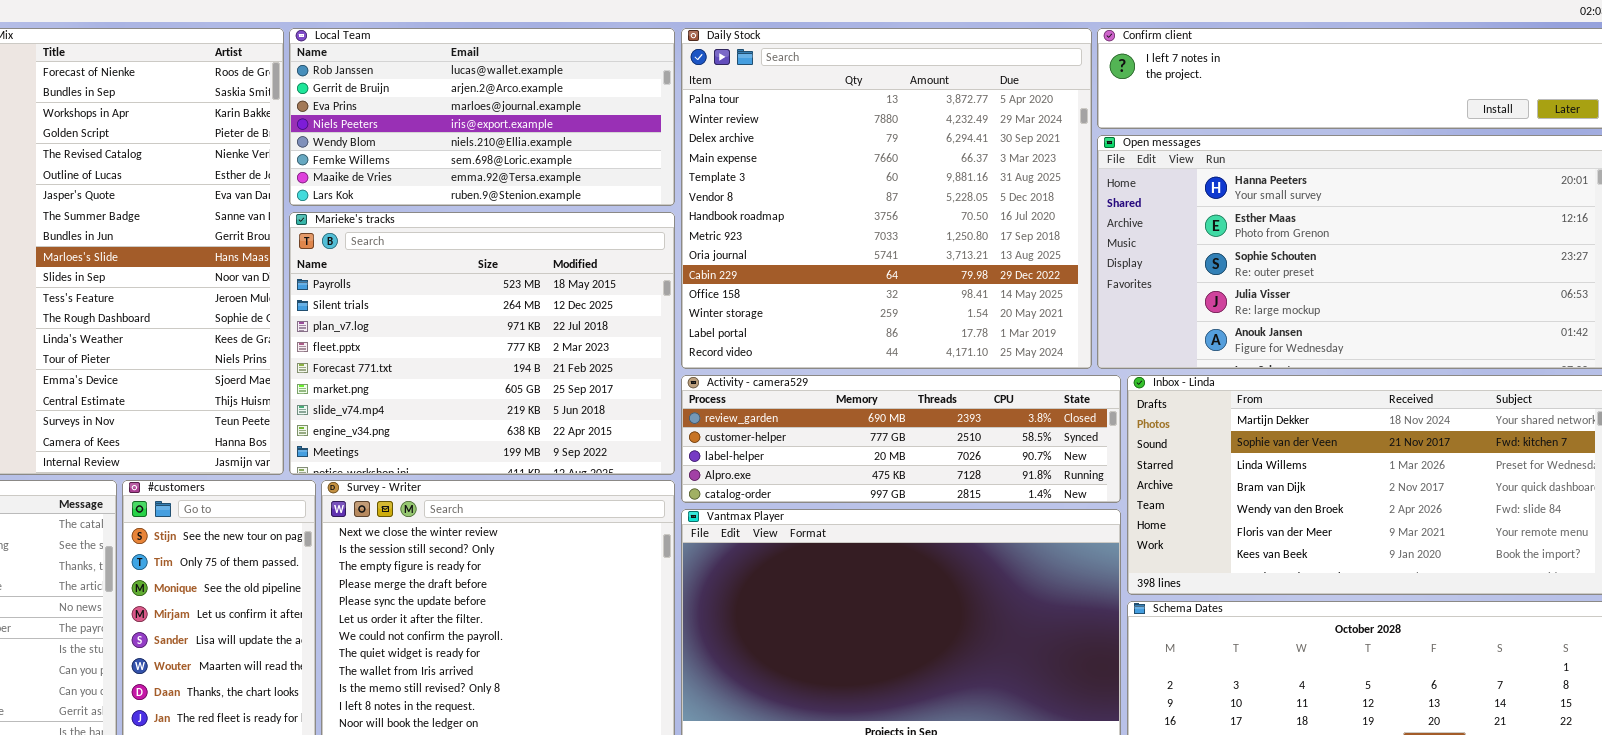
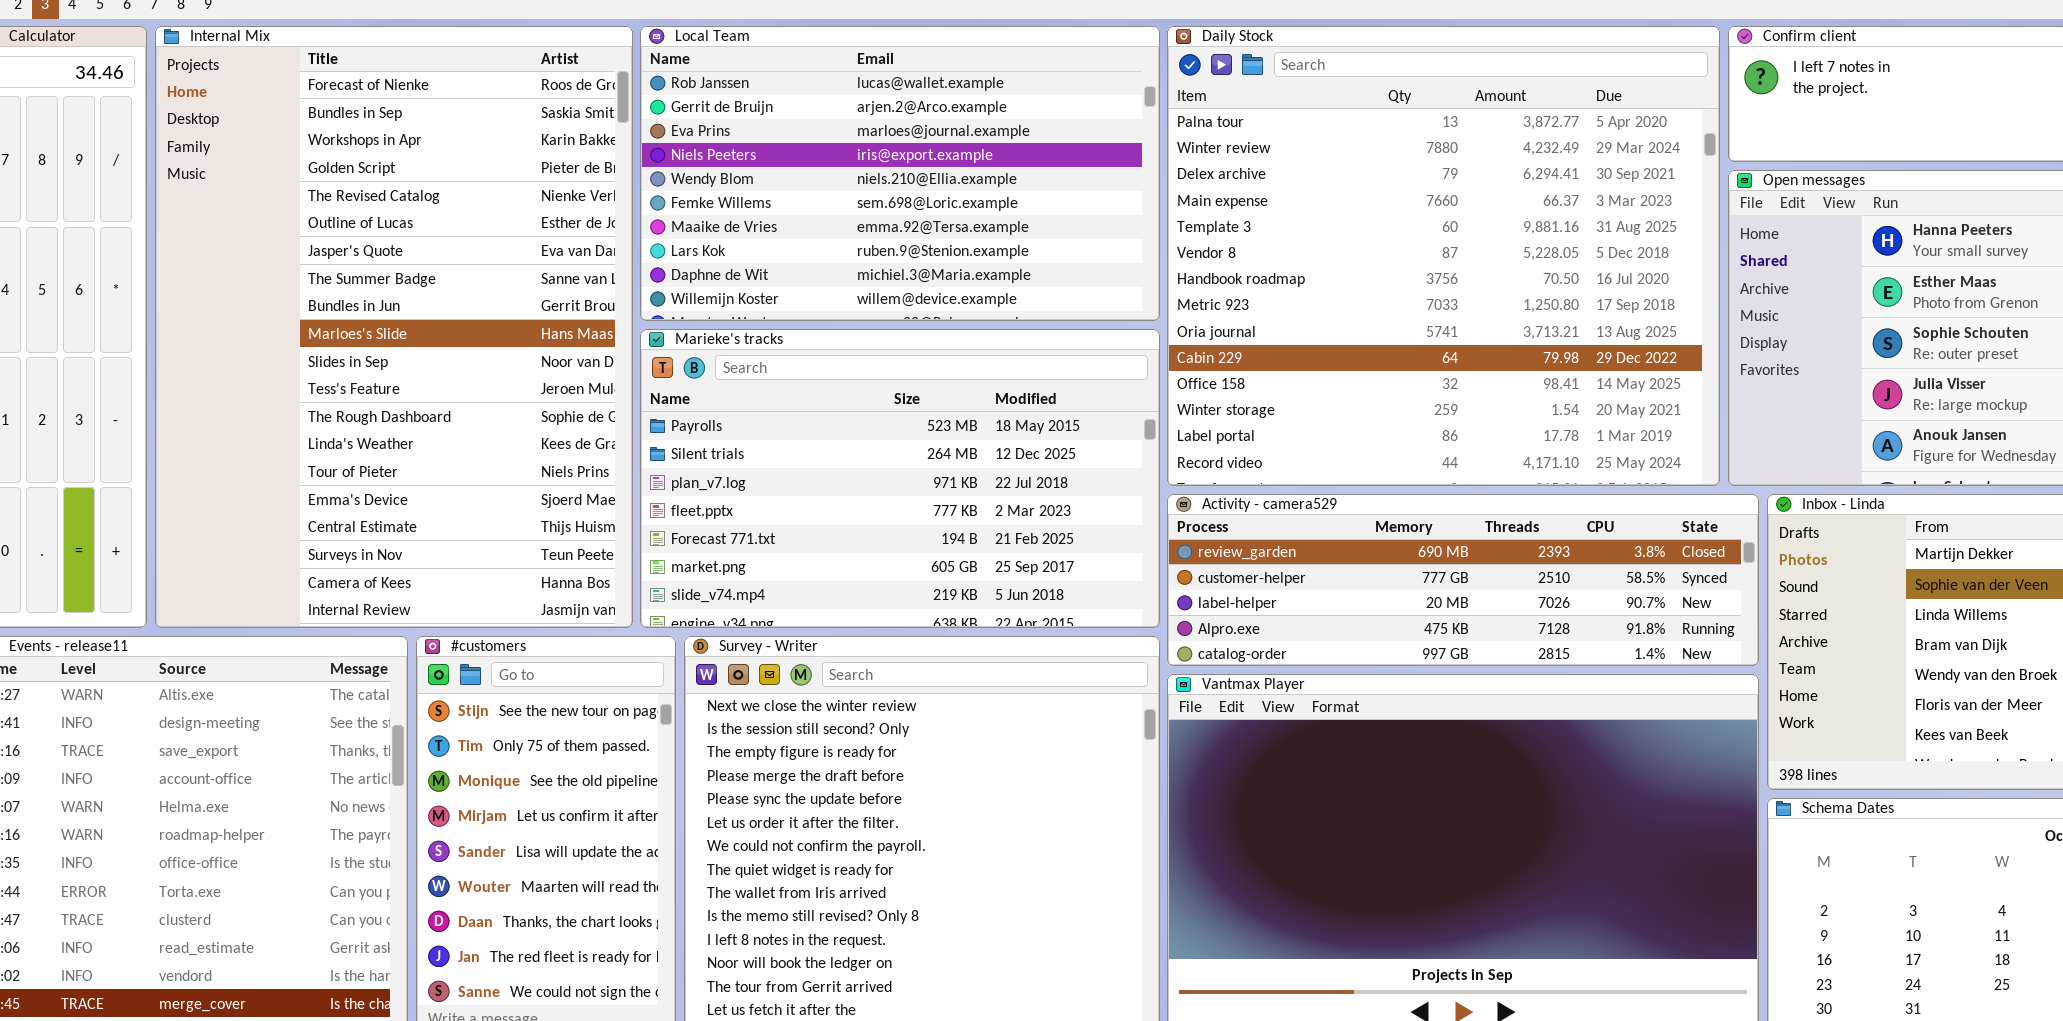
Local Team: [289,28,675,206] -> [640,26,1160,321], resized
Marieke's tracks: [289,212,675,475] -> [640,329,1160,628], resized

